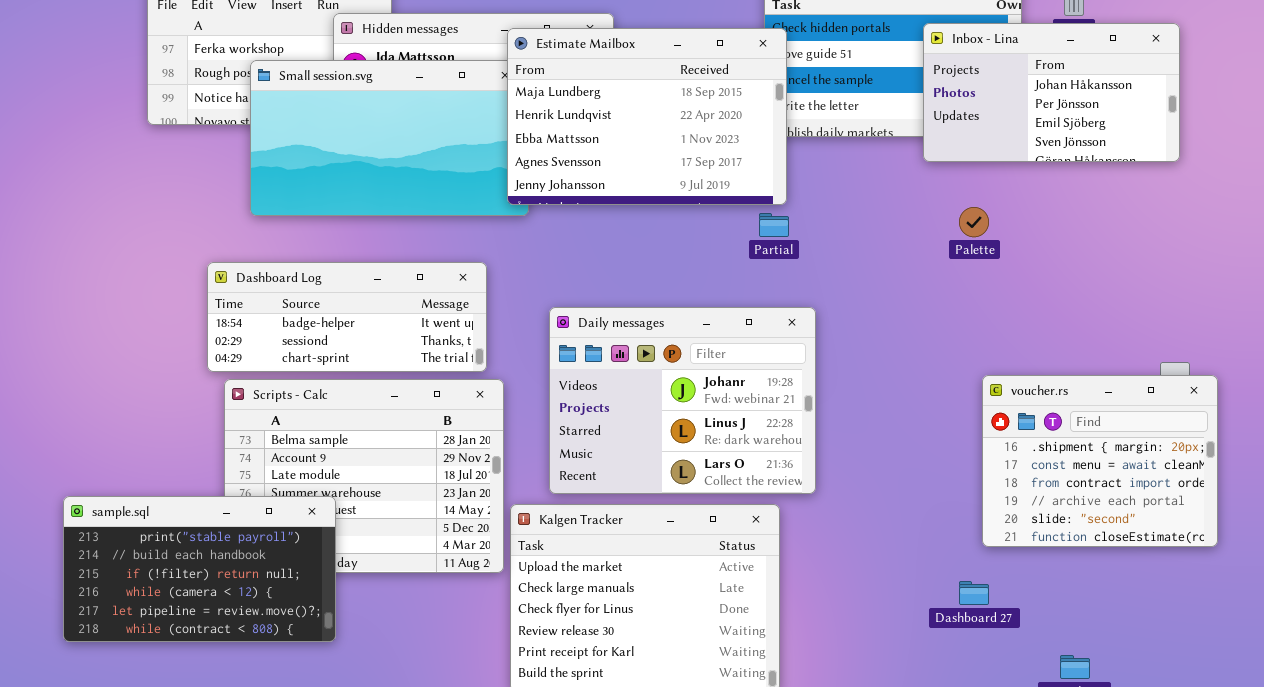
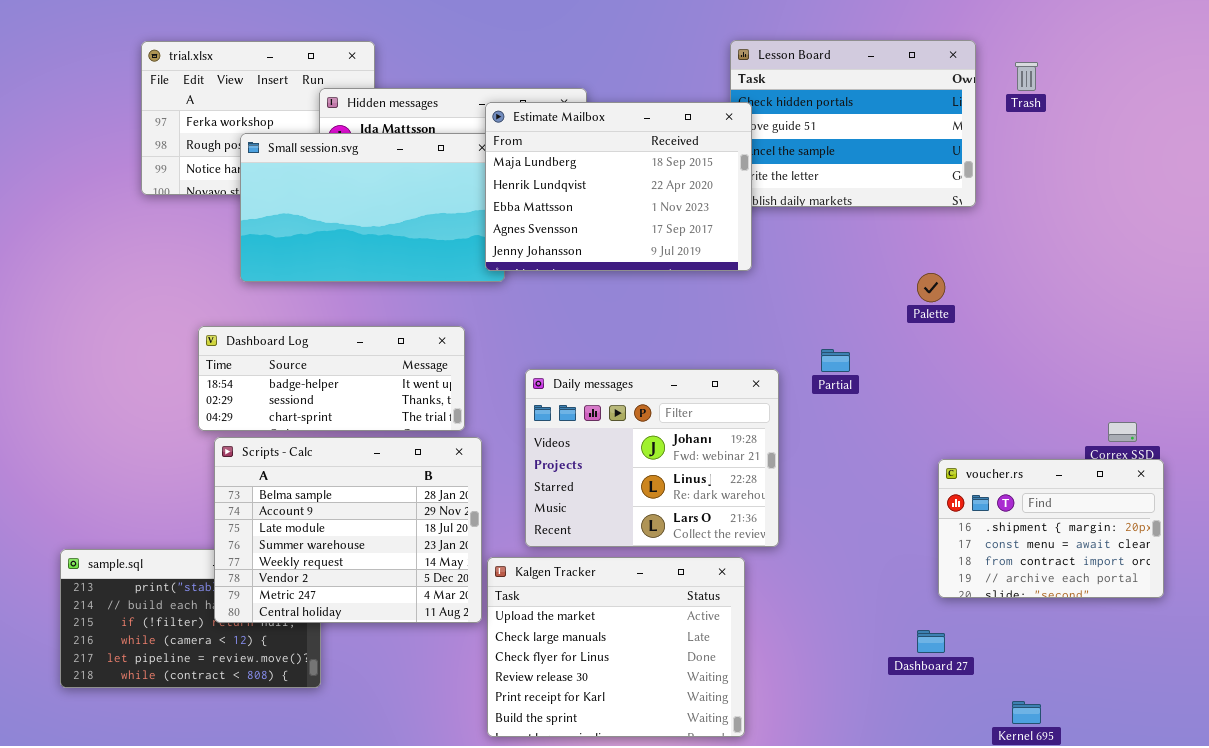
Inbox - Lina: [923,23,1180,162] -> none, closed
Partial: [759,213,789,237] -> [821,349,850,372], moved
voucher.rs: [982,375,1218,547] -> [938,459,1164,598], resized
Scripts - Calc: [224,379,504,573] -> [214,437,482,623], raised

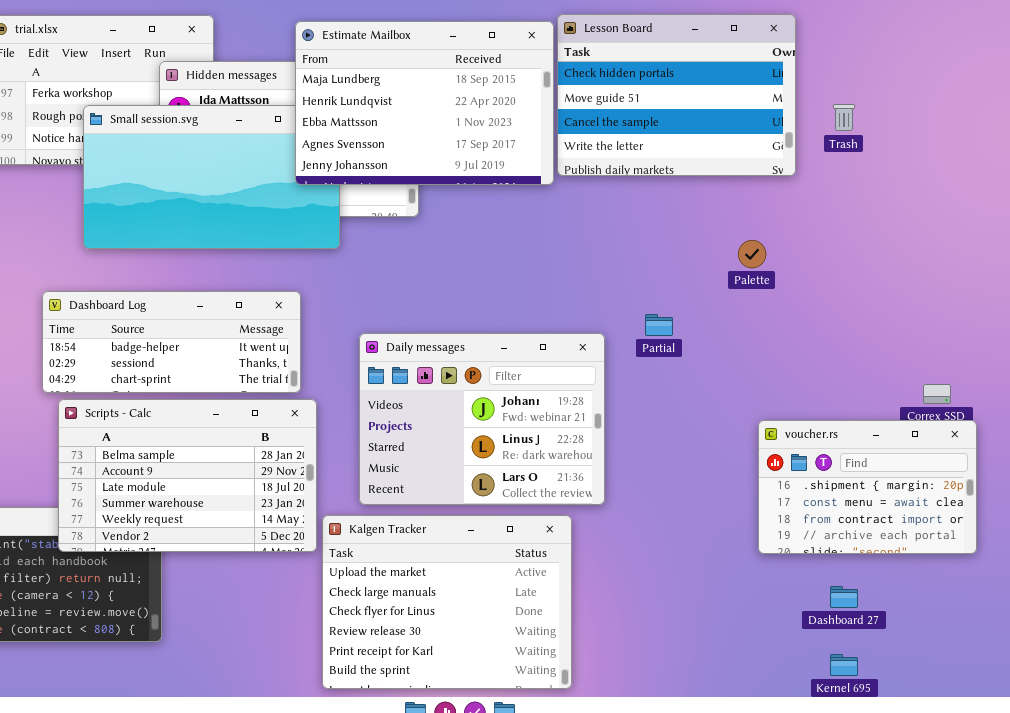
Trash: [1015,62,1038,91] -> [833,104,855,131], moved
Estimate Mailbox: [485,102,752,271] -> [295,21,554,185], moved
Scripts - Calc: [214,437,482,623] -> [58,399,317,552], resized
Dashboard 27: [917,630,945,653] -> [830,586,858,608], moved

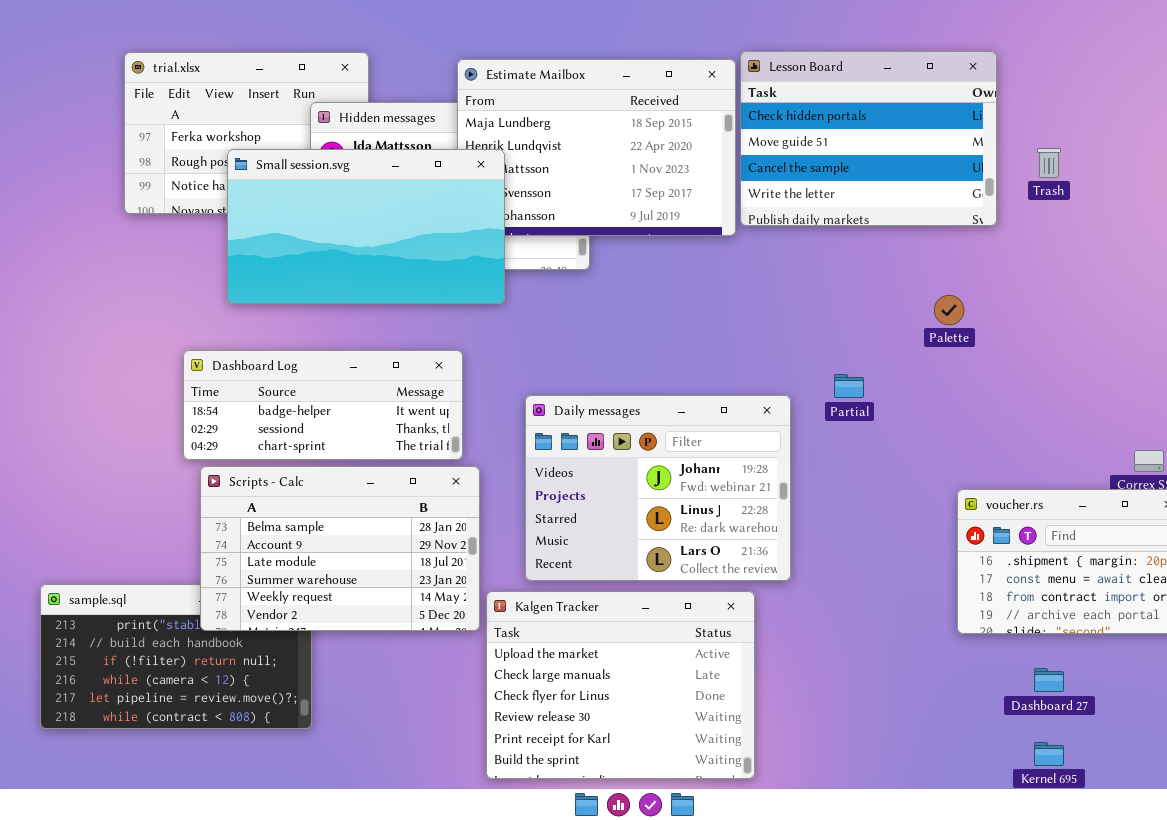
Small session.svg: [83,105,340,249] -> [227,149,505,304], raised

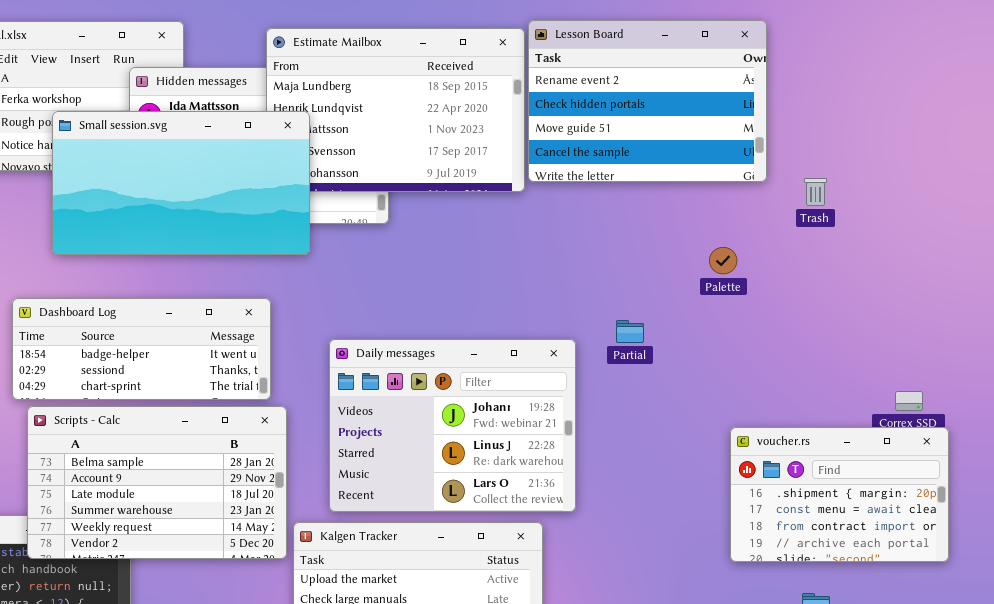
Lesson Board: [740,51,997,226] -> [528,20,767,182], scrolled up 1 row
Trash: [1037,148,1061,178] -> [804,178,827,206], moved

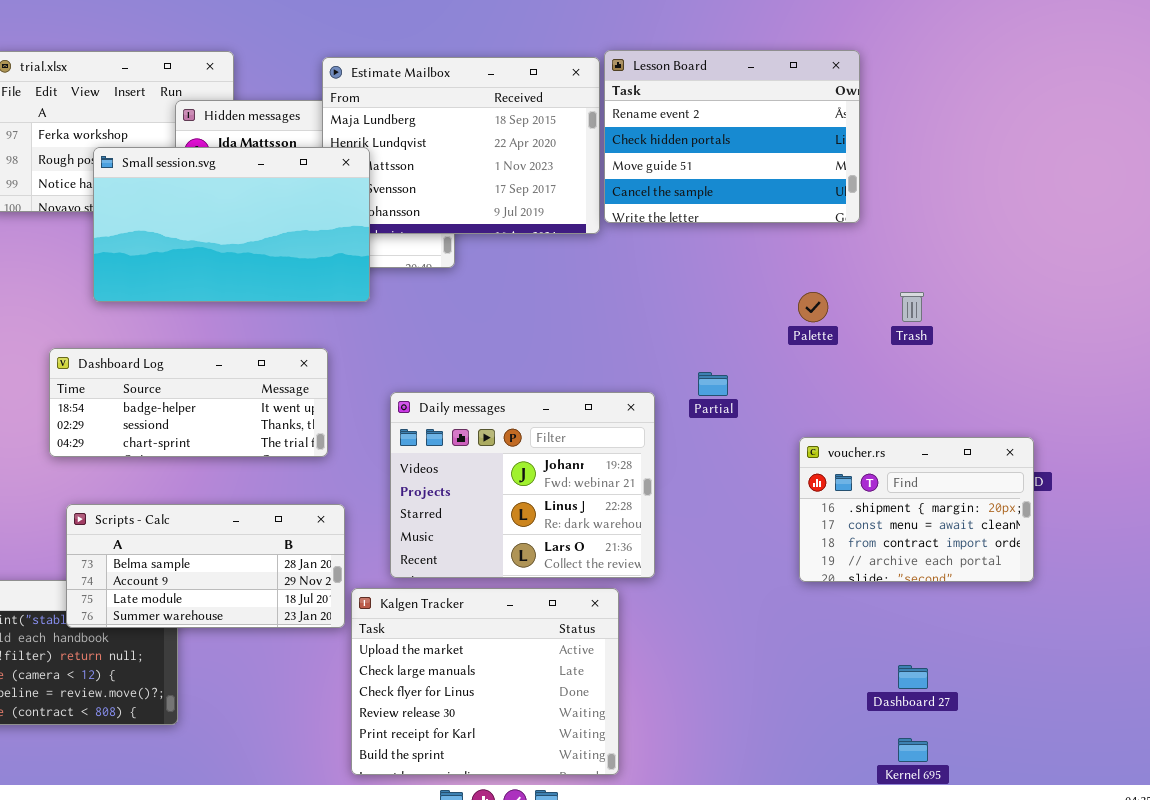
Trash: [804,178,827,206] -> [900,292,924,322], moved
Scripts - Calc: [27,406,287,559] -> [66,504,345,628], resized
voucher.rs: [730,427,949,562] -> [799,437,1034,582], moved

